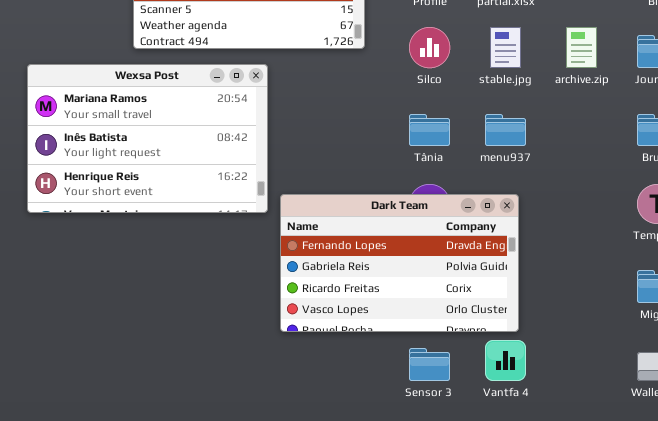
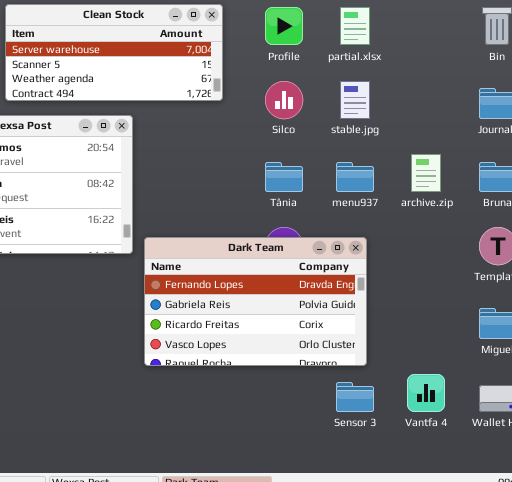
archive.zip: [566,27,597,68] -> [411,154,441,192], moved
Vantfa 4: [485,340,526,381] -> [407,374,445,412], moved
Sensor 3: [409,348,450,381] -> [336,382,374,412], moved

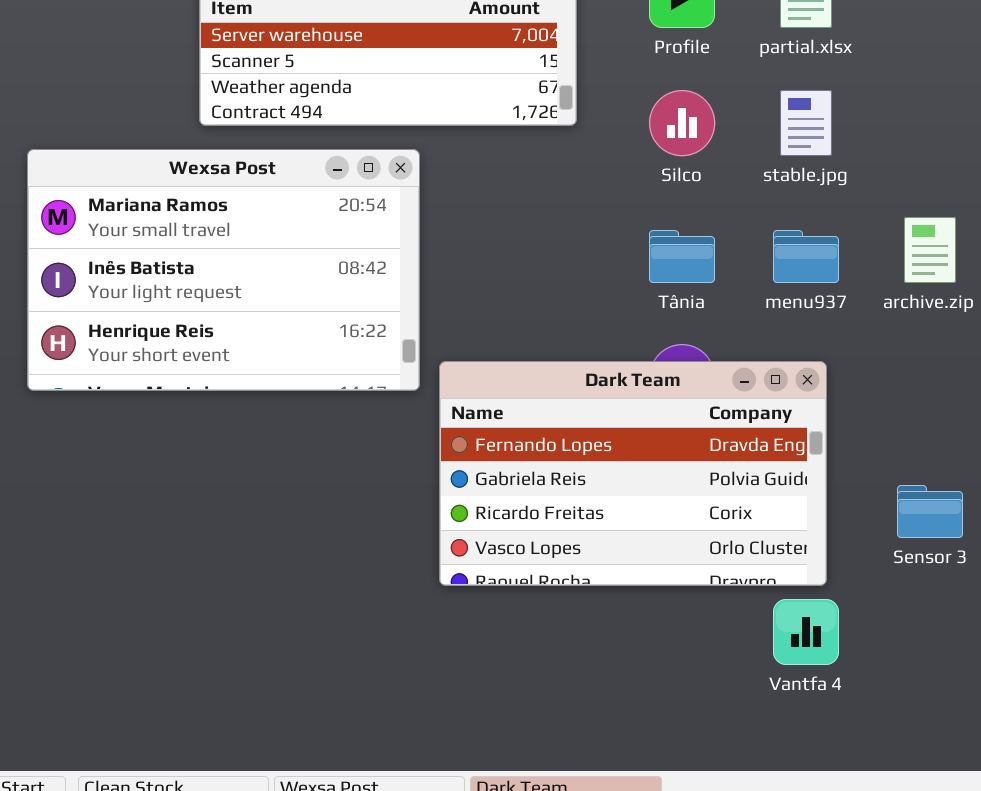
Vantfa 4: [407,374,445,412] -> [773,599,839,665], moved
Sensor 3: [336,382,374,412] -> [897,485,963,538], moved

